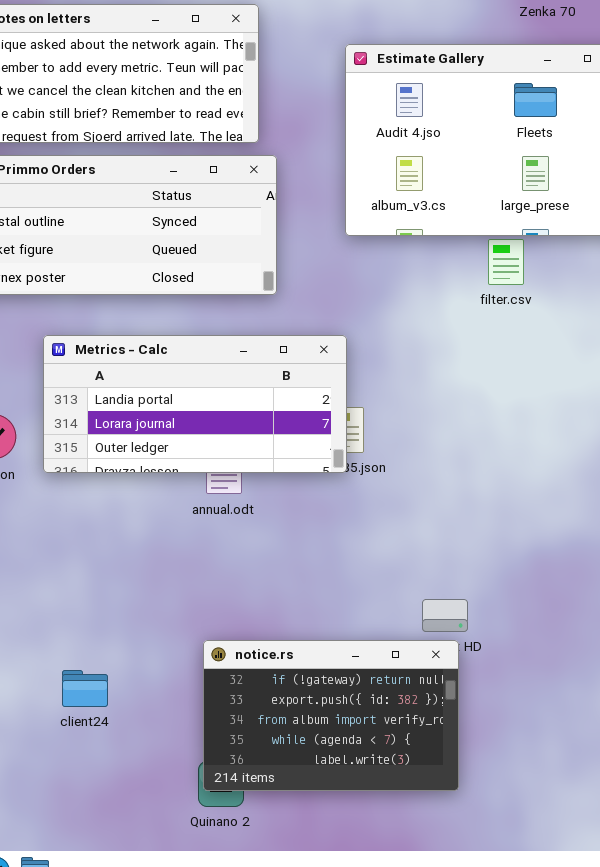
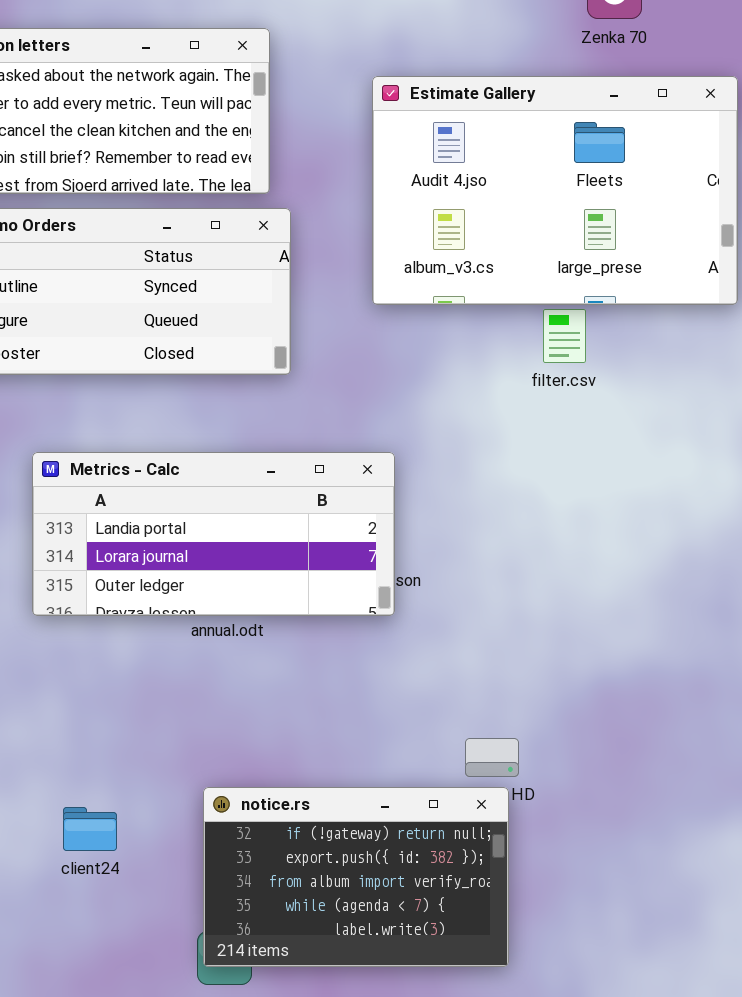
Metrics - Calc: [43,335,347,473] -> [32,452,395,616], moved
client24: [62,670,108,707] -> [63,807,117,851], moved

